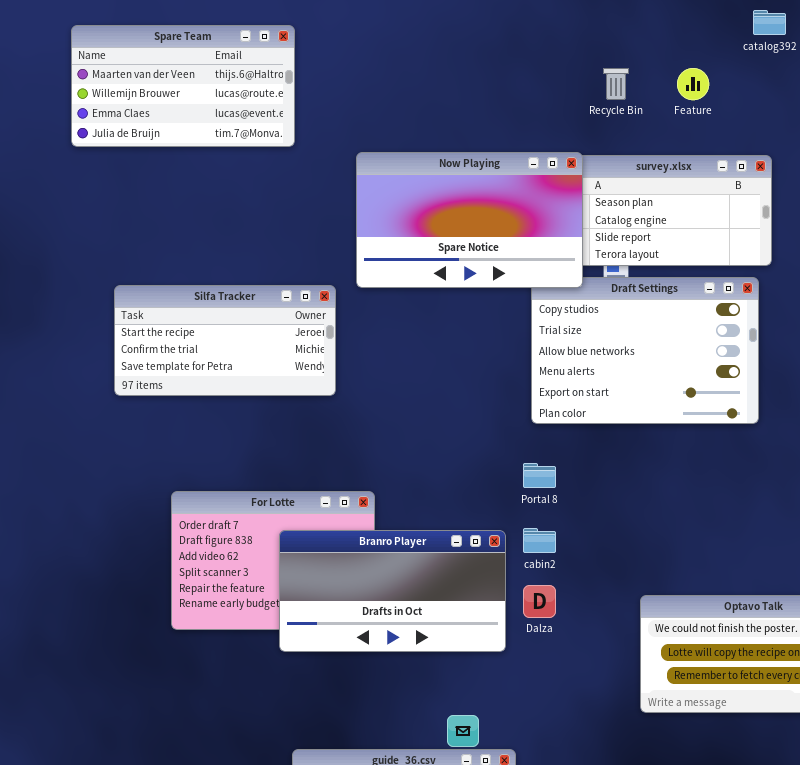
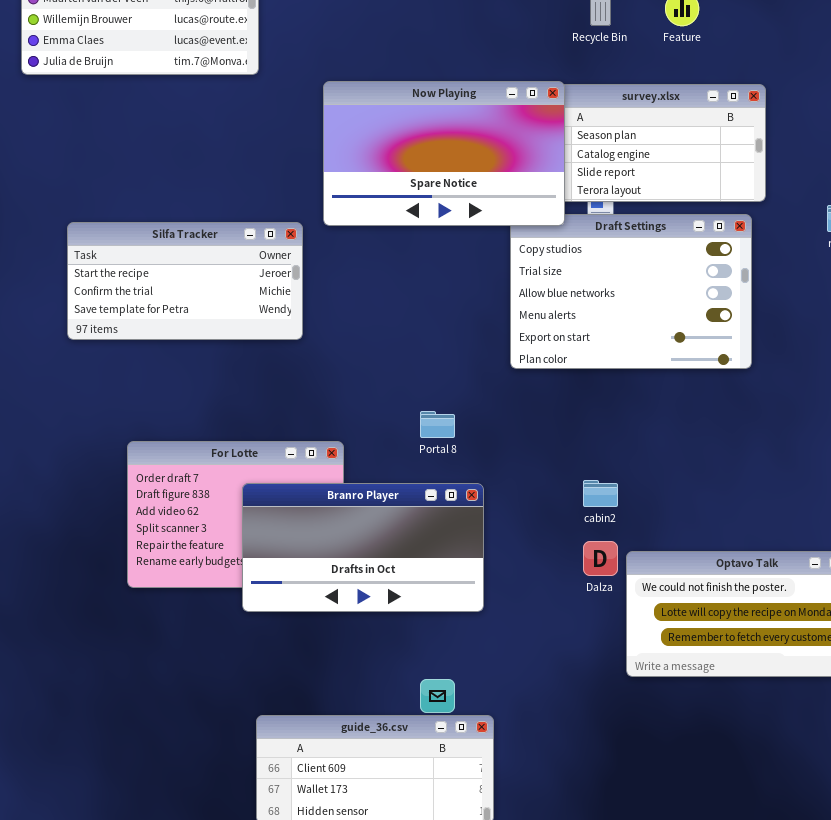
Portal 8: [523,463,556,488] -> [420,411,455,438], moved
cabin2: [523,528,556,553] -> [583,480,618,507], moved
Dalza: [523,585,556,618] -> [583,541,618,576], moved

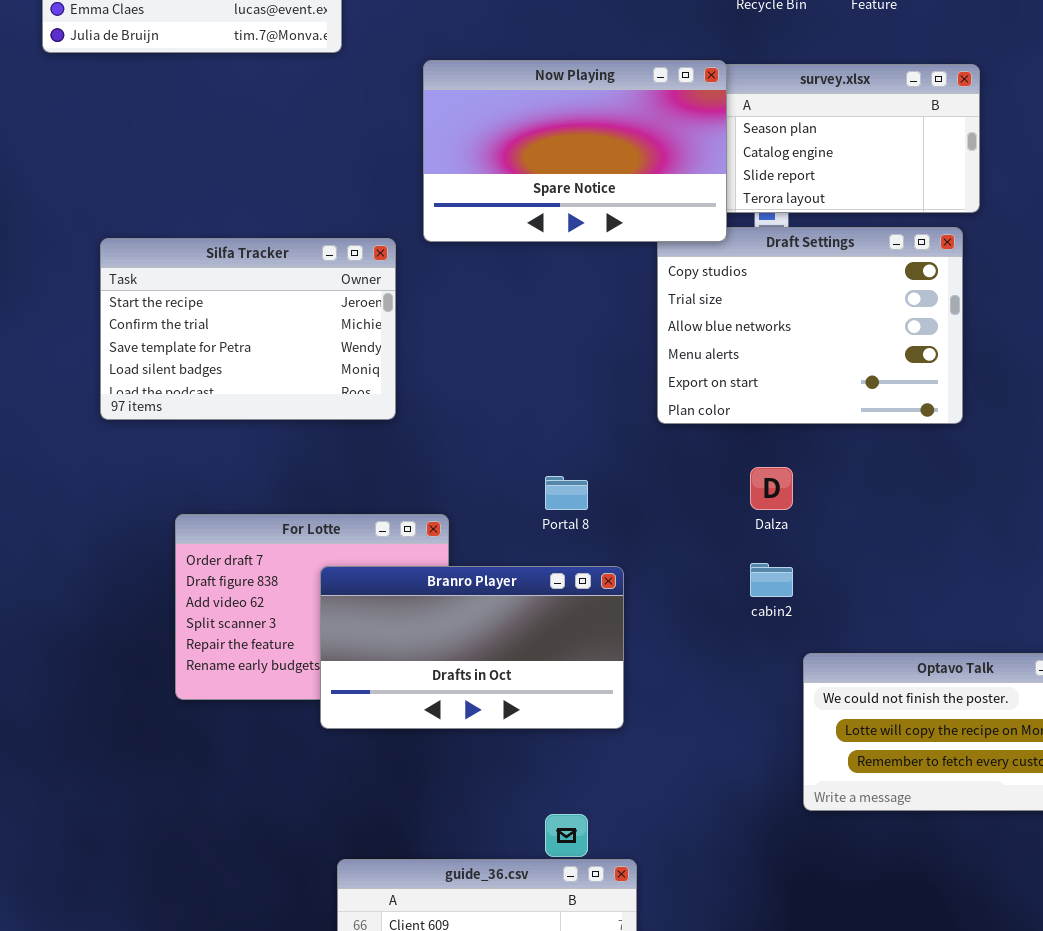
Silfa Tracker: [67,222,303,340] -> [100,238,396,420], resized
Dalza: [583,541,618,576] -> [750,467,793,510], moved

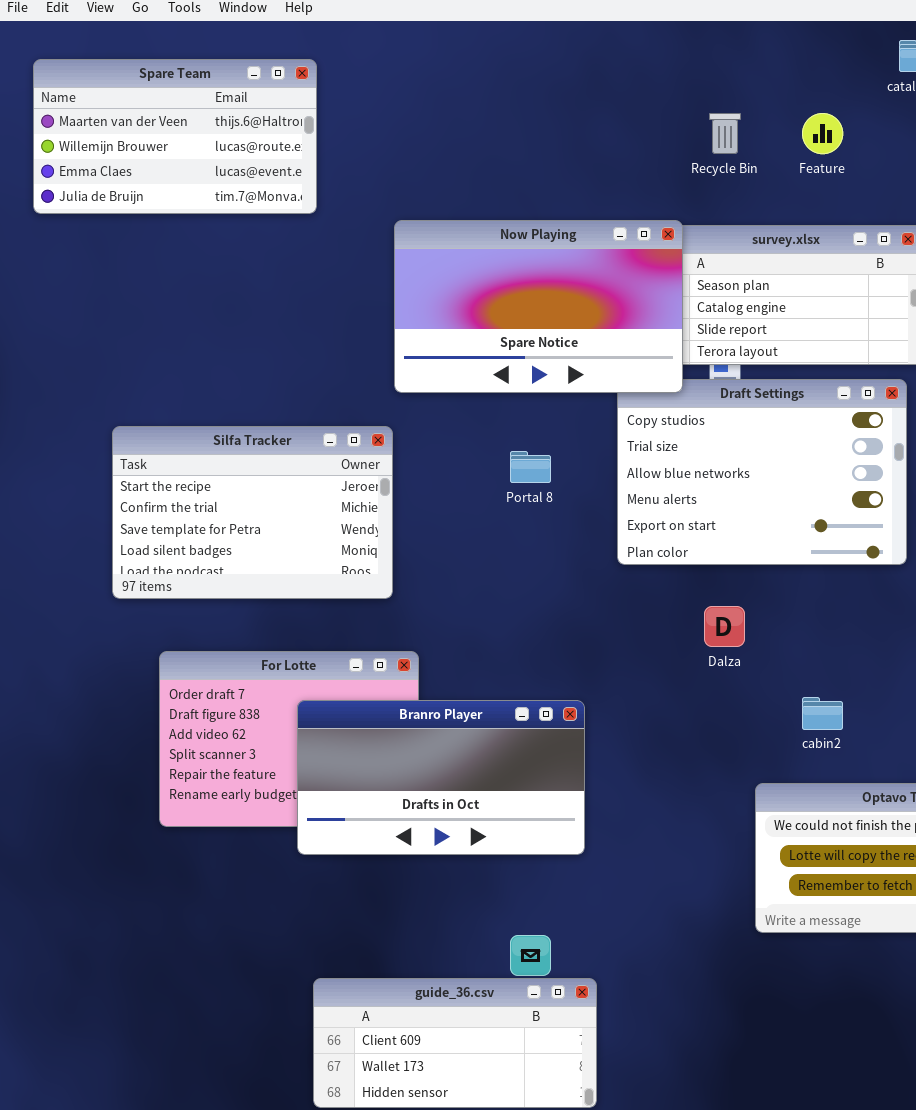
Silfa Tracker: [100,238,396,420] -> [112,426,393,599], moved
Portal 8: [545,476,588,510] -> [510,451,551,483], moved
cabin2: [750,563,793,597] -> [802,697,843,730], moved

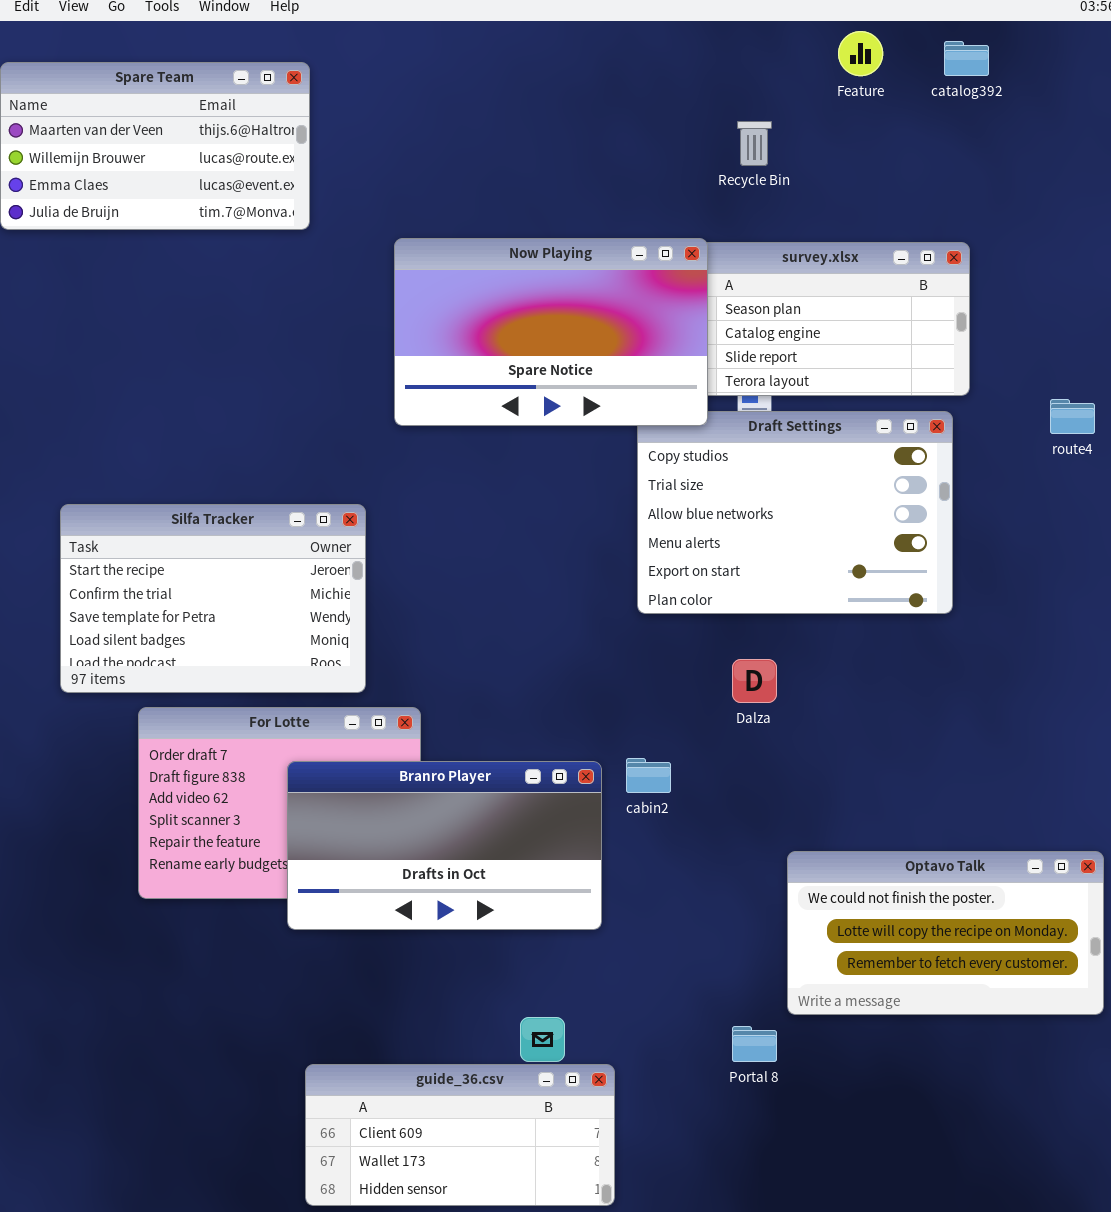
Feature: [802,113,843,154] -> [838,31,883,76], moved
Silfa Tracker: [112,426,393,599] -> [60,504,366,693], moved
Portal 8: [510,451,551,483] -> [732,1026,777,1062], moved
cabin2: [802,697,843,730] -> [626,758,671,793], moved

